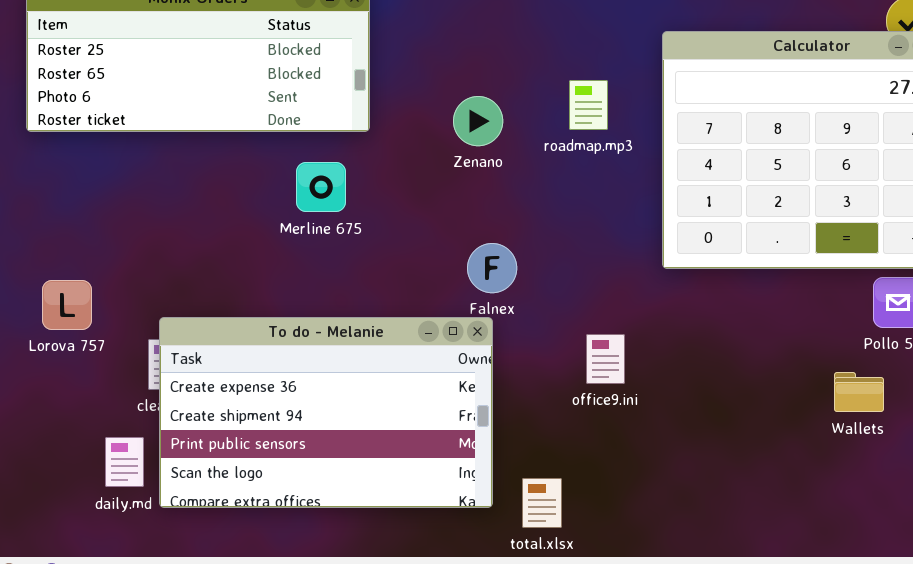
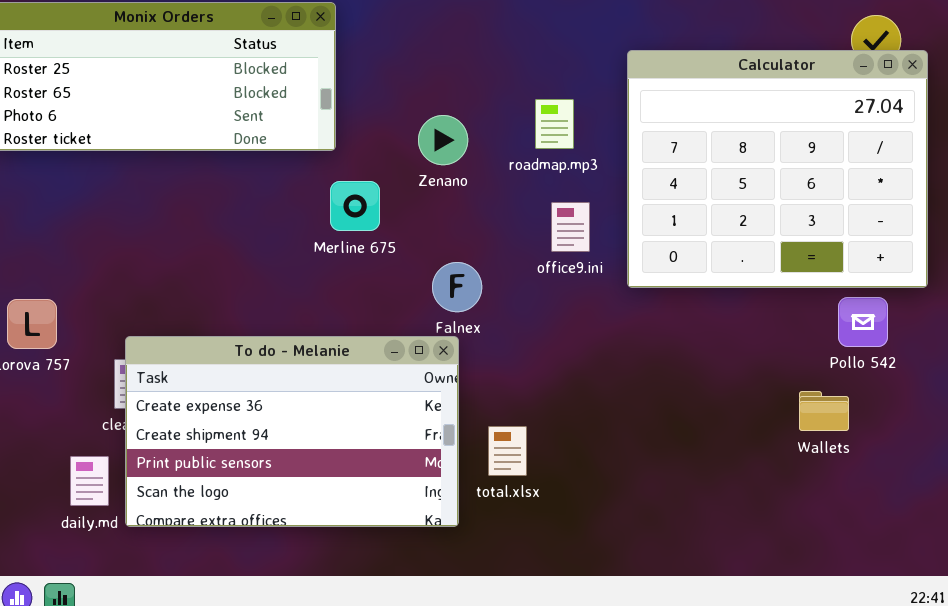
Merline 675: [296,162,346,212] -> [330,181,380,231], moved
office9.ini: [586,334,625,384] -> [551,202,590,252], moved
total.xlsx: [522,478,562,528] -> [488,426,527,476], moved

